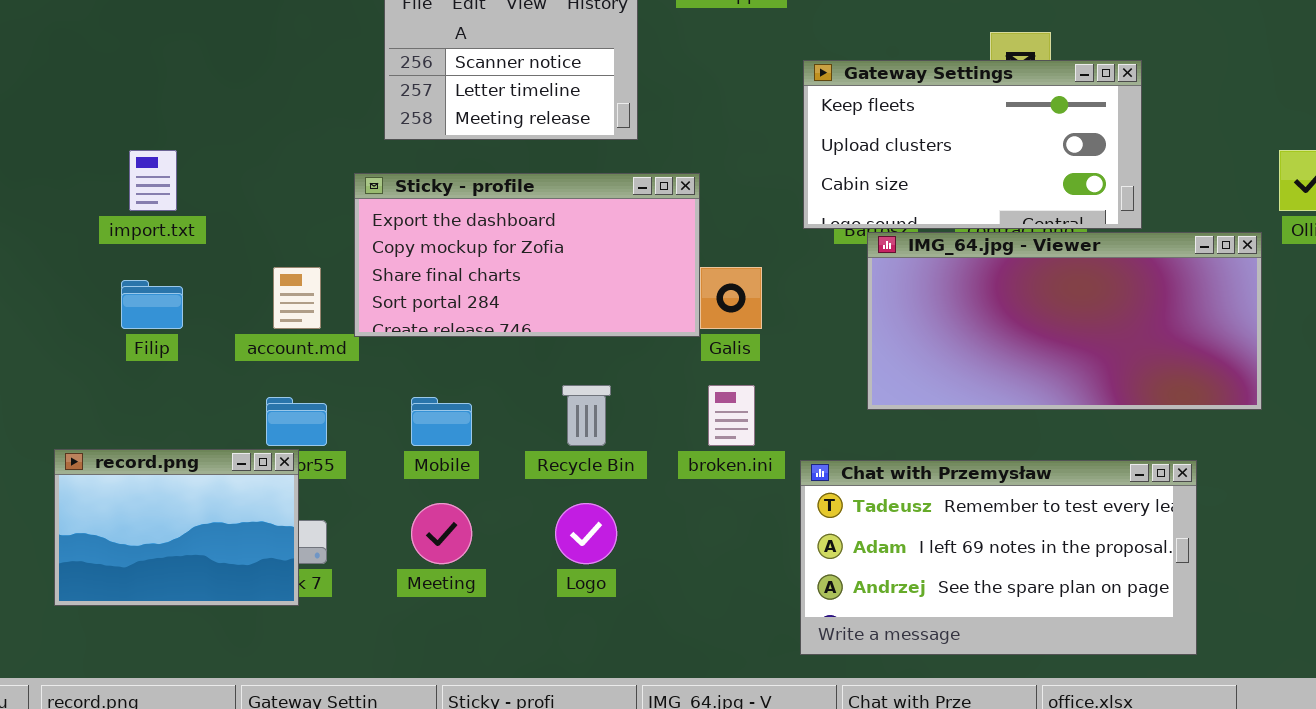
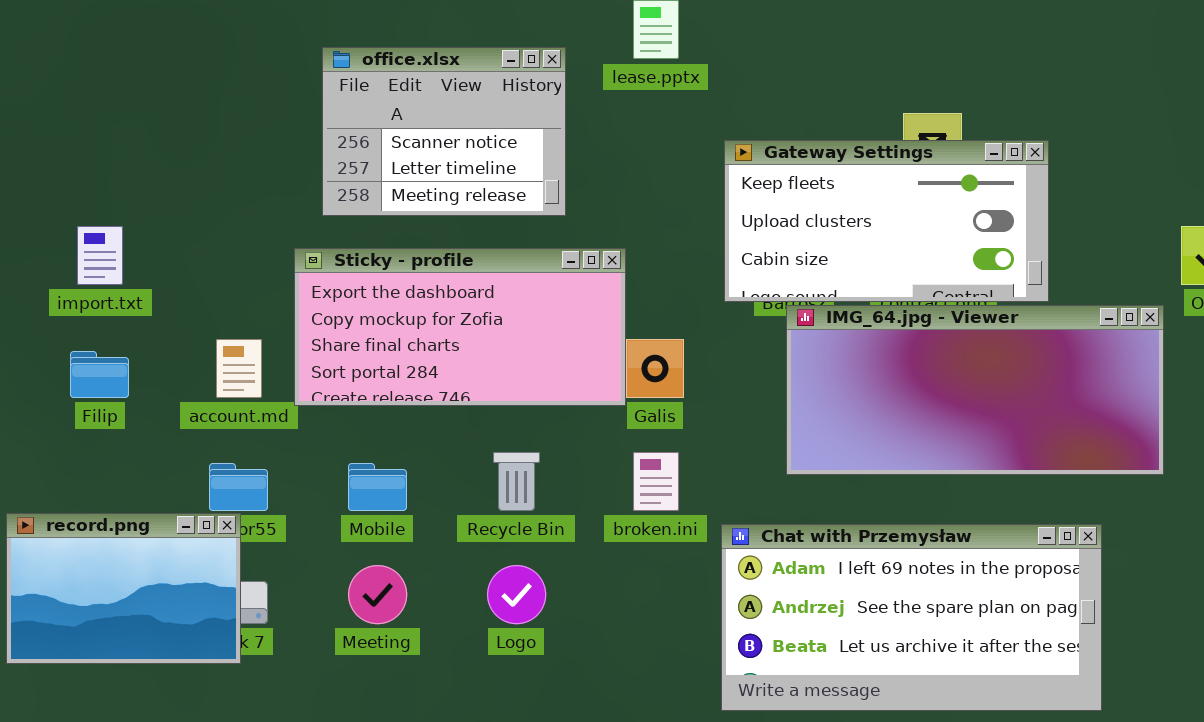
Chat with Przemysław: [800,460,1197,655] -> [721,524,1102,711], scrolled down 1 row

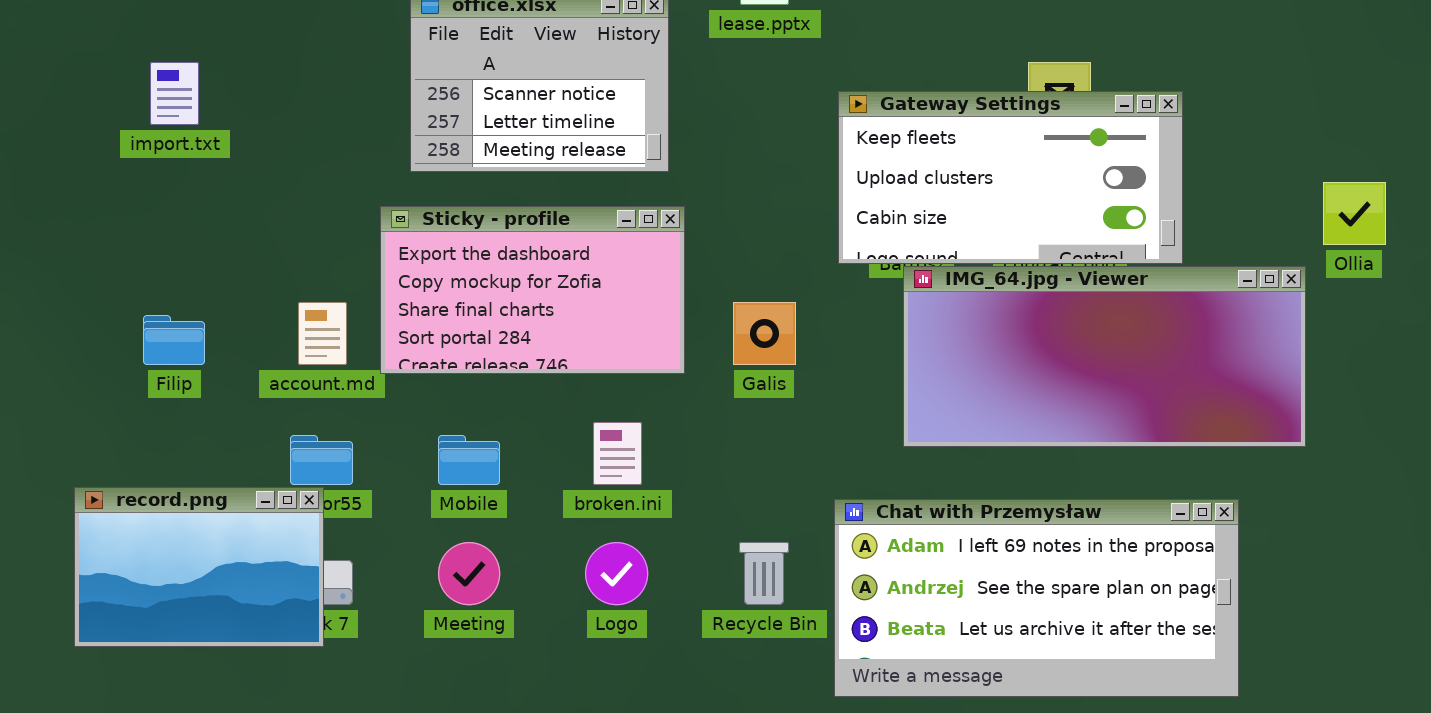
import.txt: [77,226,123,285] -> [150,62,199,125], moved
Sticky - profile: [294,248,626,406] -> [380,206,685,374], resized
Recycle Bin: [493,452,540,511] -> [739,542,789,605], moved
broken.ini: [633,452,679,511] -> [593,422,642,485], moved

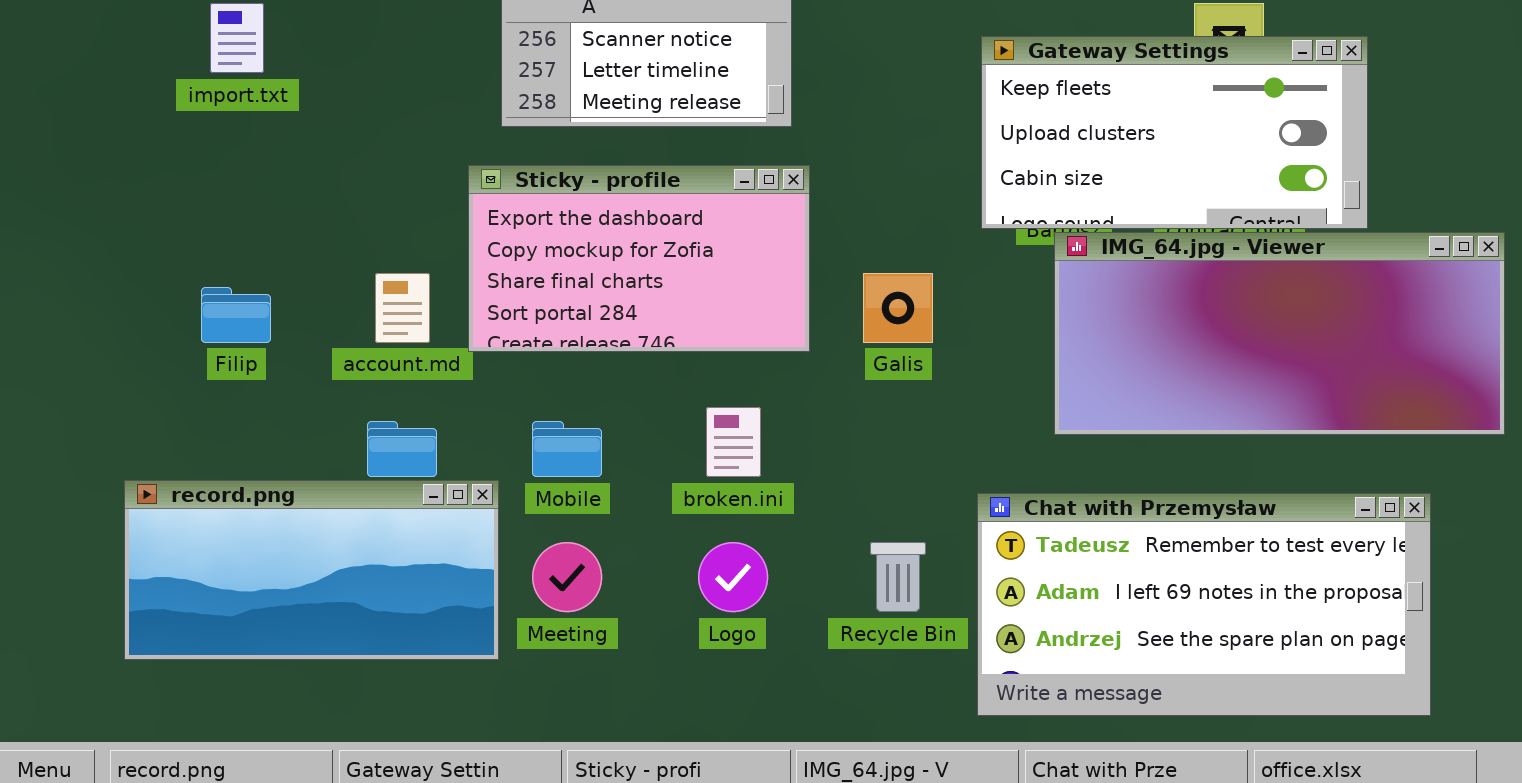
record.png: [74,487,324,647] -> [124,480,499,660], resized
Chat with Przemysław: [834,499,1239,697] -> [977,493,1431,716], scrolled up 1 row

